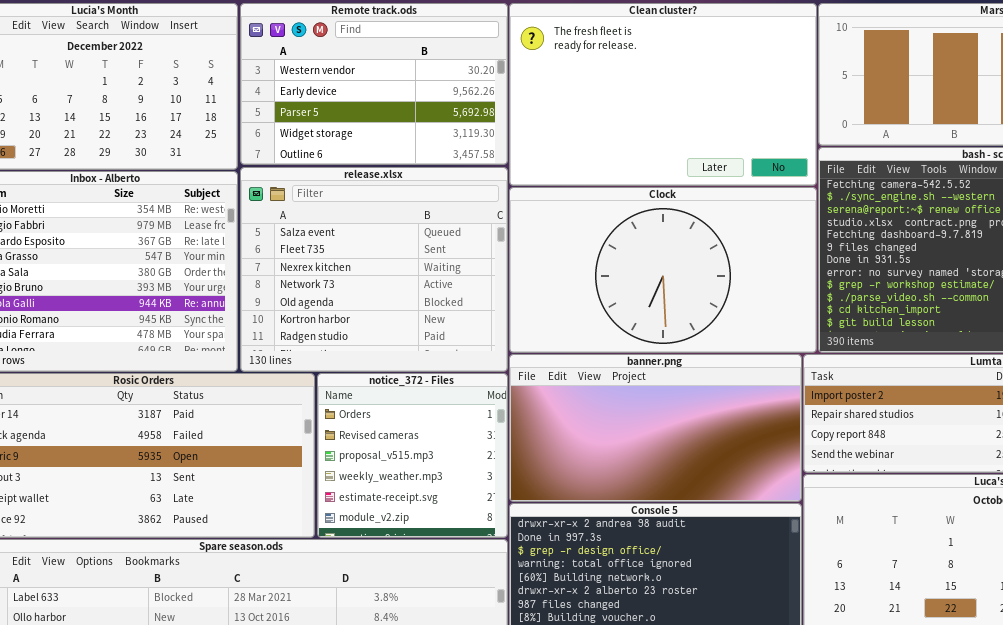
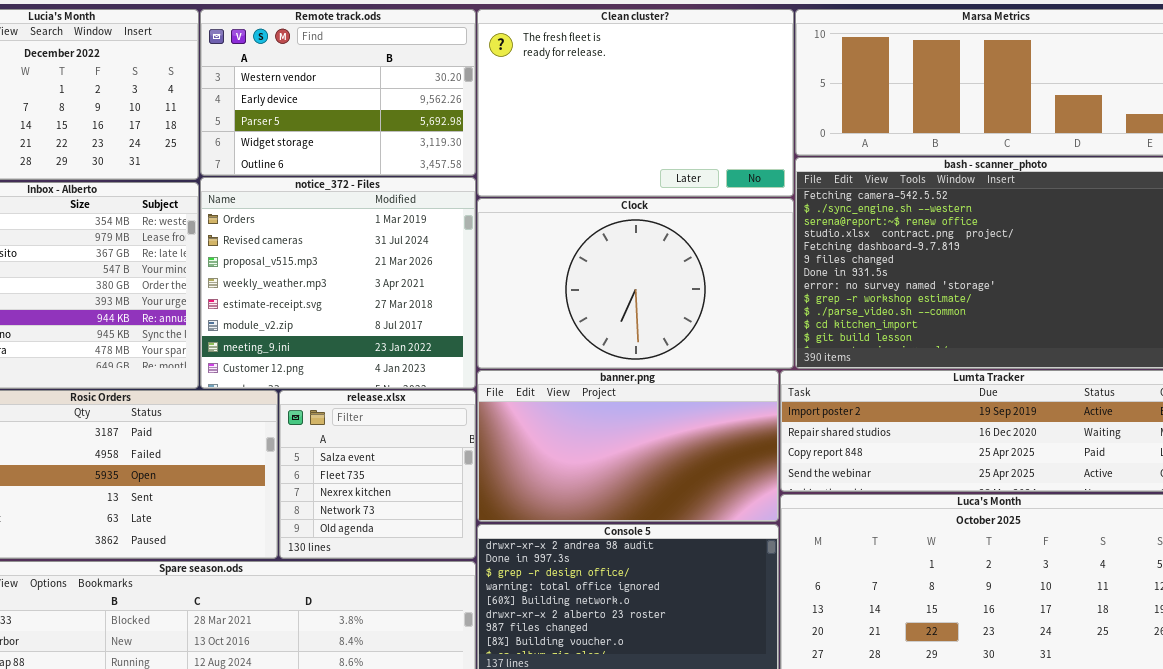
release.xlsx: [240,167,508,372] -> [279,390,476,559], moved, resized
notice_372 - Files: [317,373,508,538] -> [200,177,476,389], moved, resized

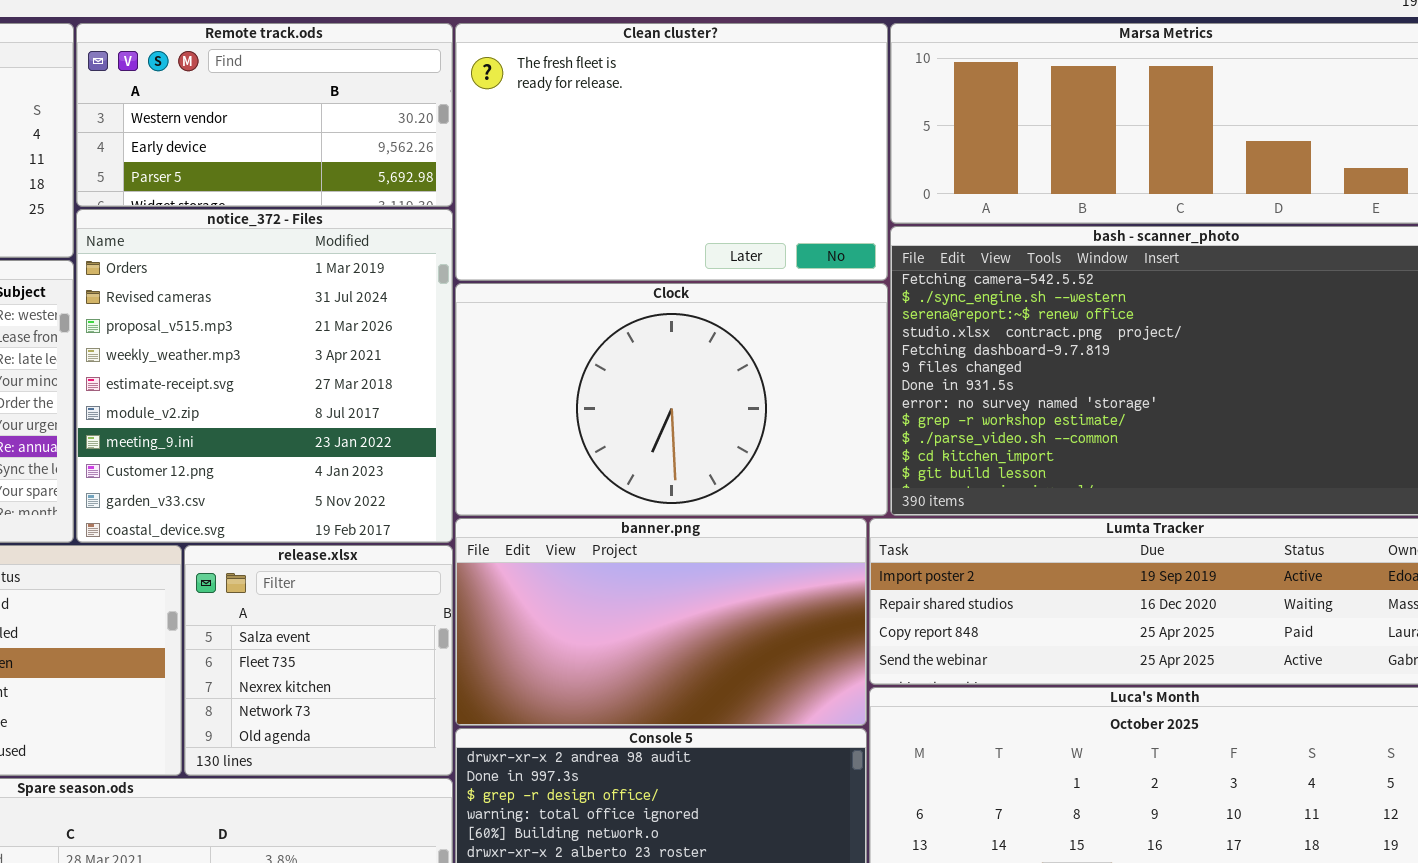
Remote track.ods: [200,9,476,176] -> [76,23,453,207], resized
notice_372 - Files: [200,177,476,389] -> [76,209,453,543], resized

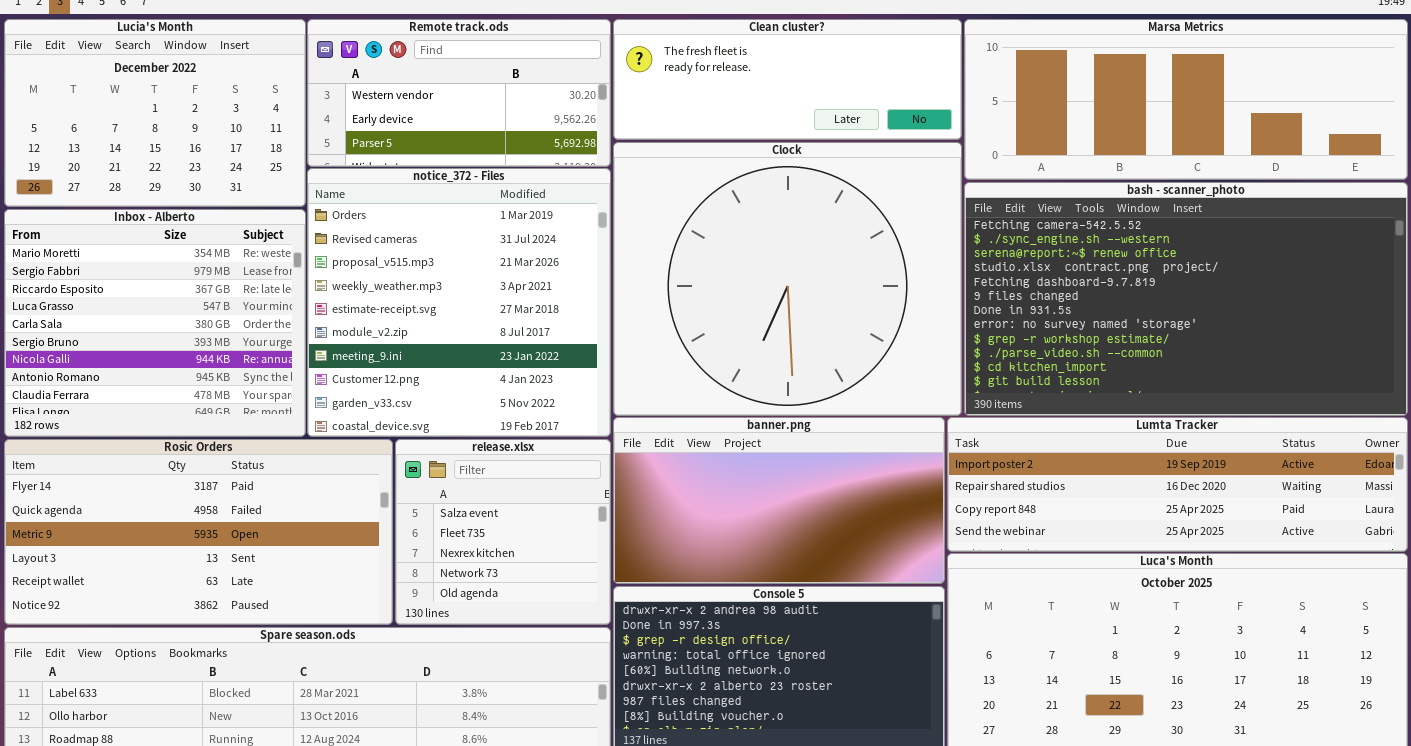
Clean cluster?: [455,23,888,281] -> [613,19,962,140], resized
Clock: [455,283,888,516] -> [613,142,962,416], resized

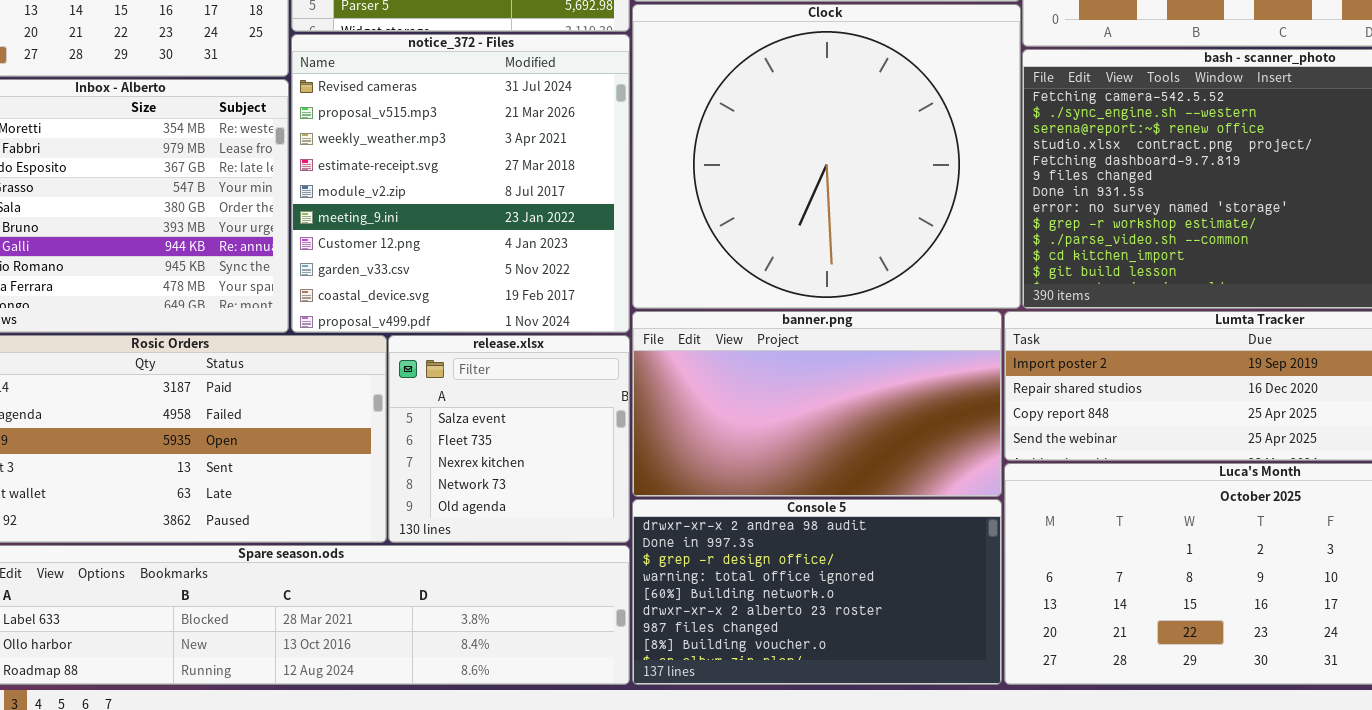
notice_372 - Files: [307,168,611,437] -> [291,34,630,333], scrolled down 1 row

